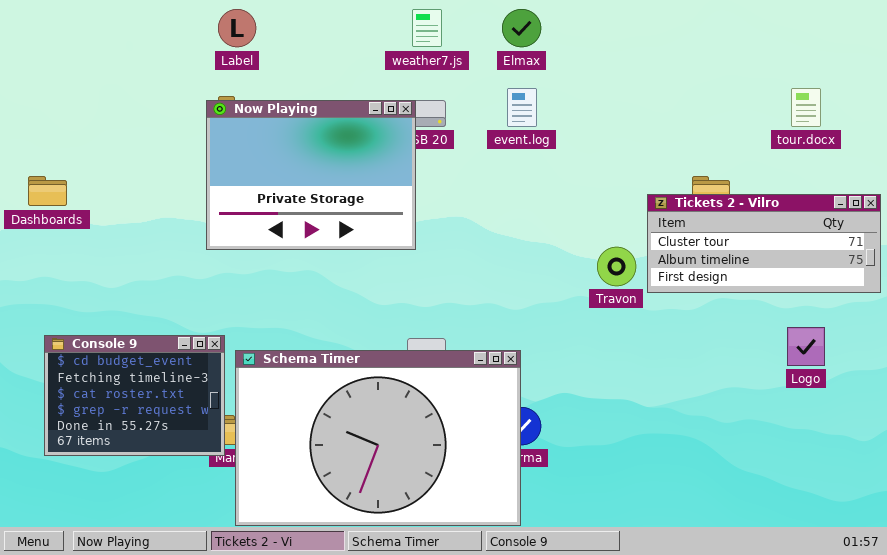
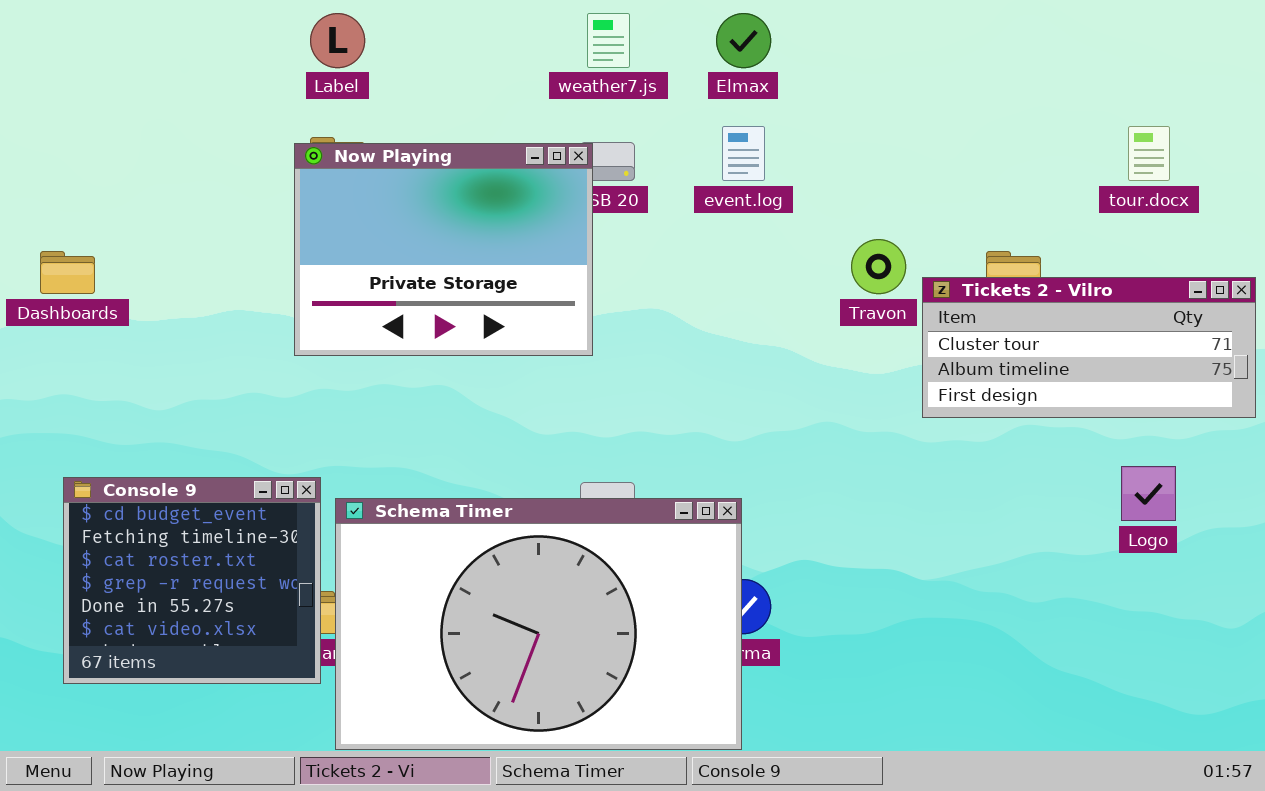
Travon: [597,247,636,286] -> [851,239,906,294], moved
Console 9: [44,335,225,456] -> [63,477,321,684], resized

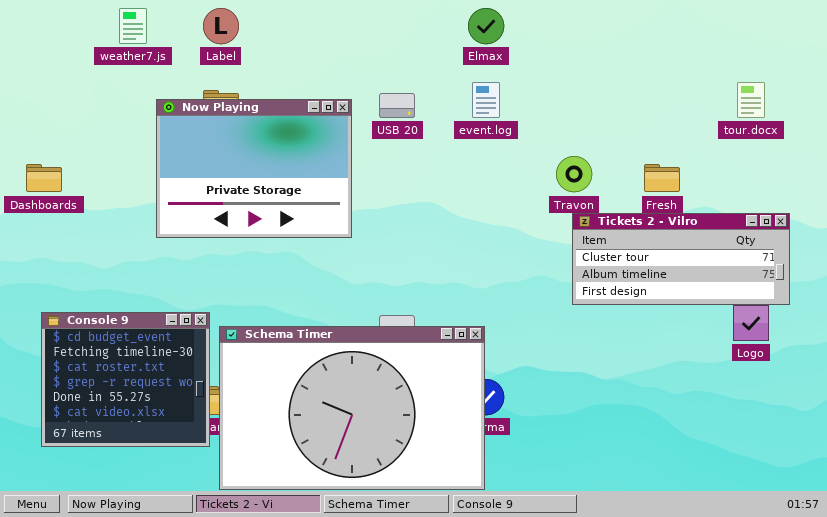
weather7.js: [587,13,630,68] -> [119,8,147,44], moved
Now Playing: [294,143,593,356] -> [156,99,352,238], moved
Tickets 2 - Vilro: [922,277,1256,418] -> [572,213,790,305], moved

